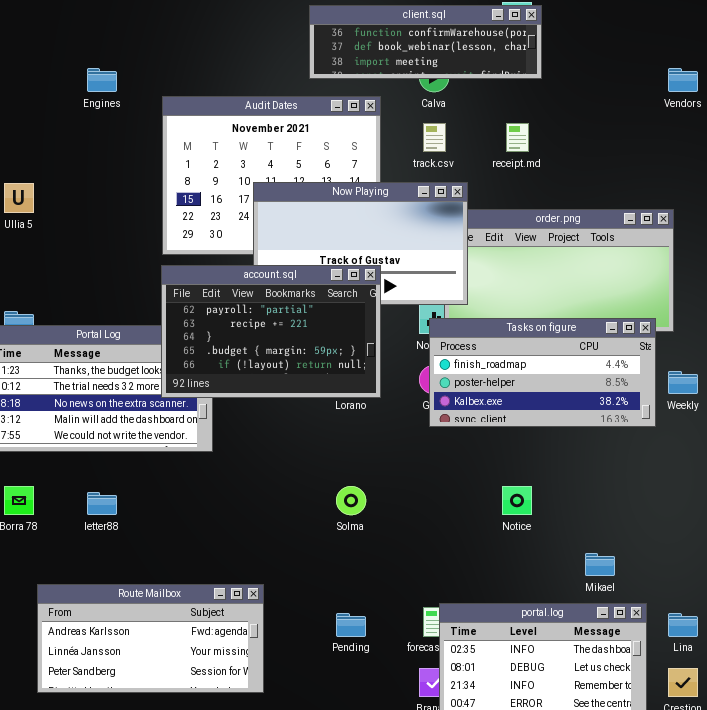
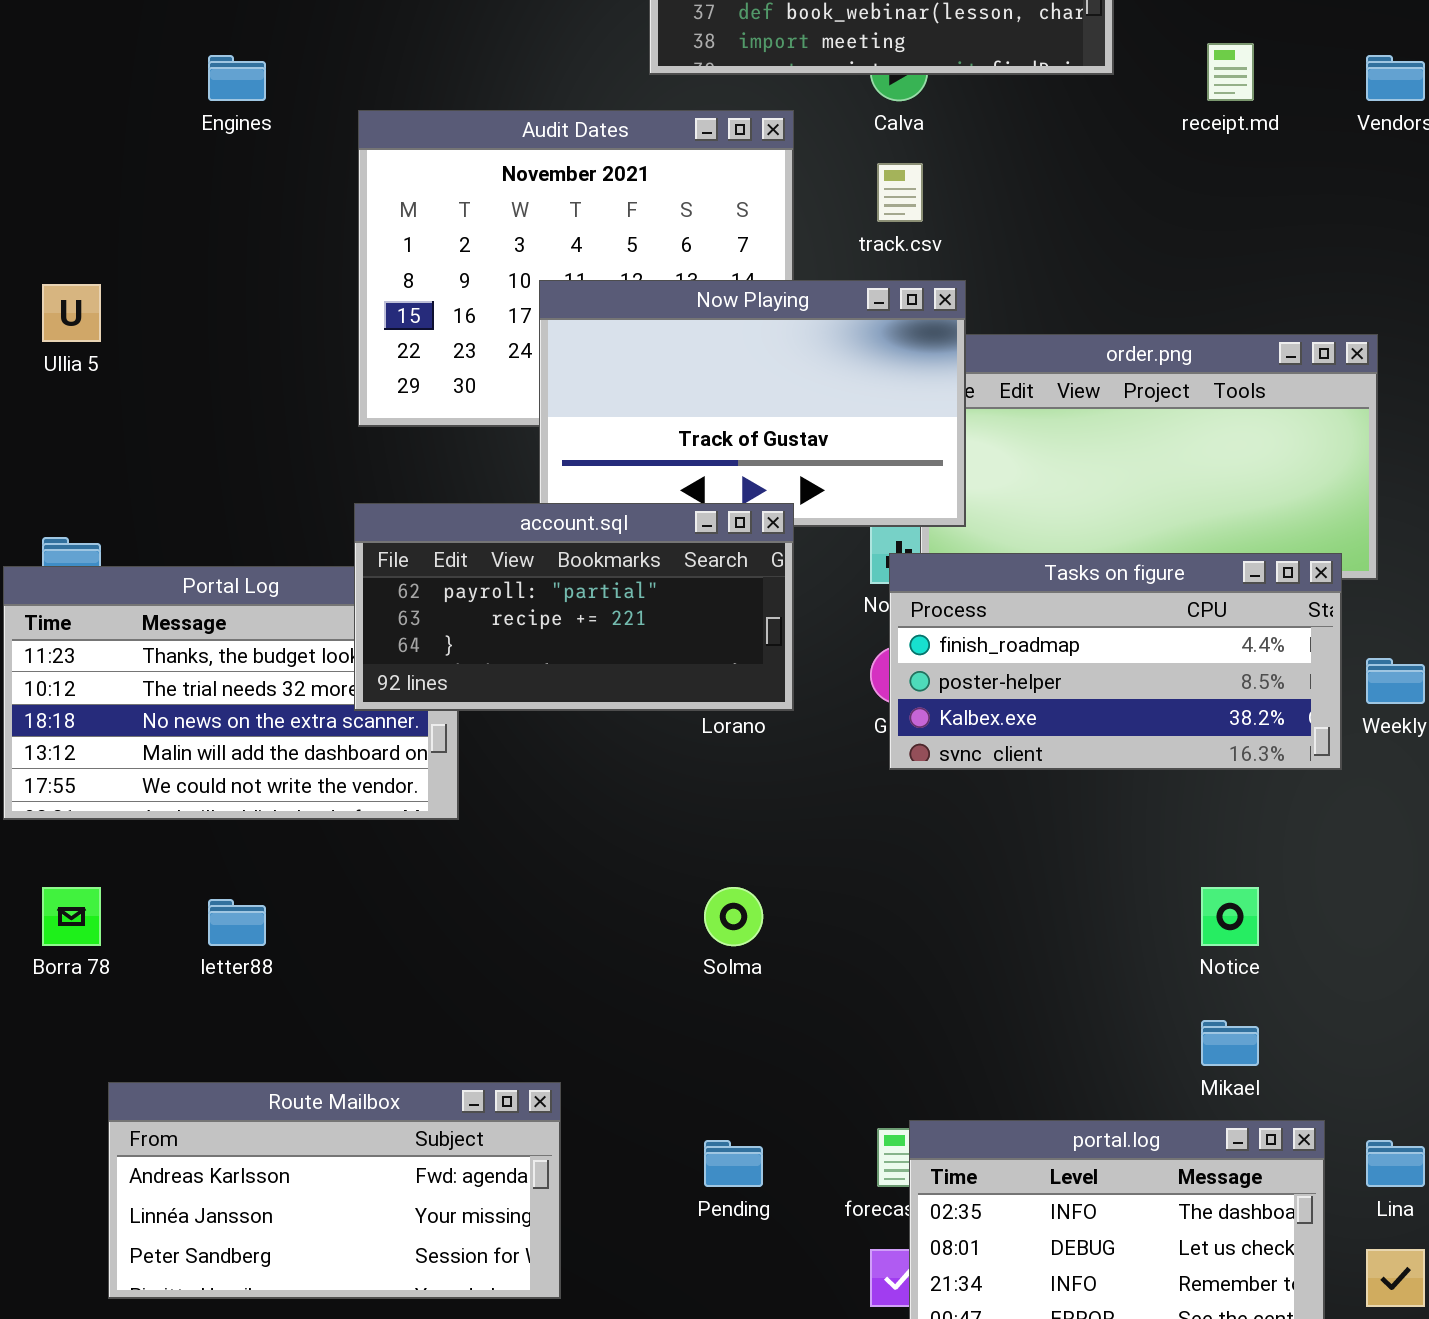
receipt.md: [506,123,529,152] -> [1207,43,1254,101], moved
account.sql: [161,265,381,398] -> [354,503,794,711], resized
Notice: [502,486,532,515] -> [1201,887,1259,946], moved

